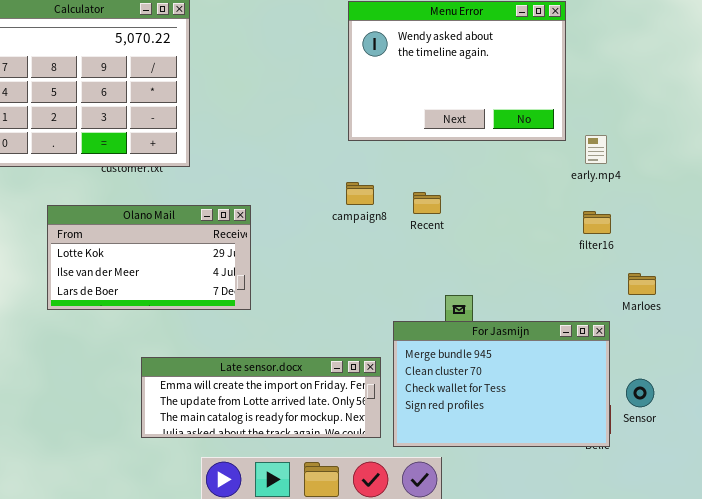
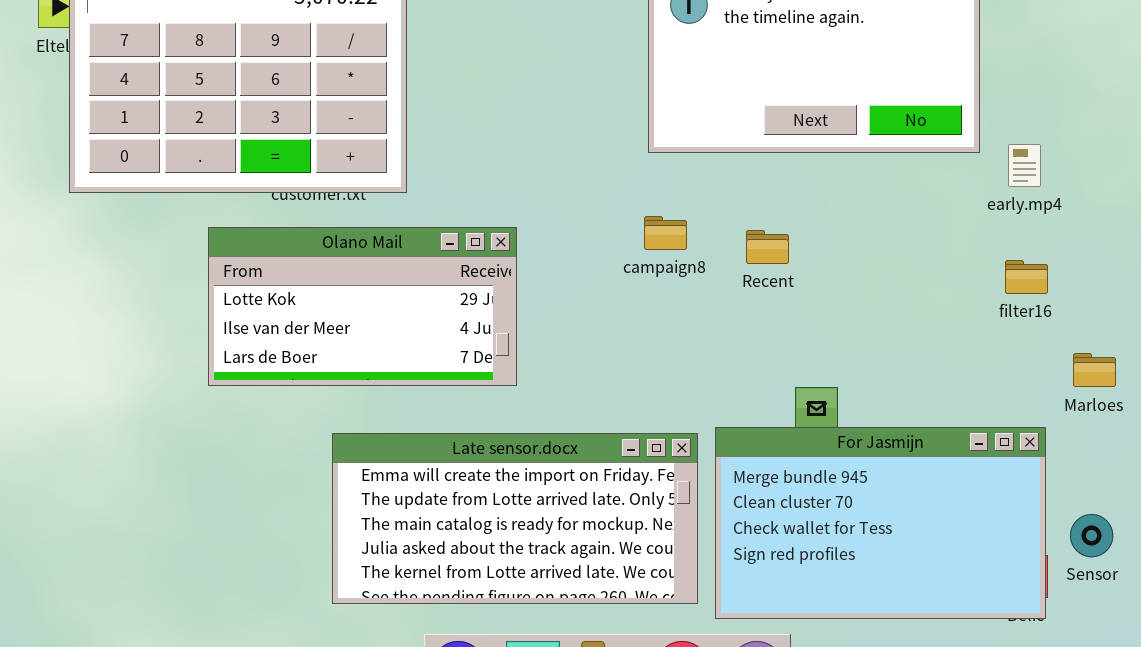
Olano Mail: [47,205,251,310] -> [208,227,517,386], moved
Late sensor.docx: [141,357,381,438] -> [332,433,698,604], resized

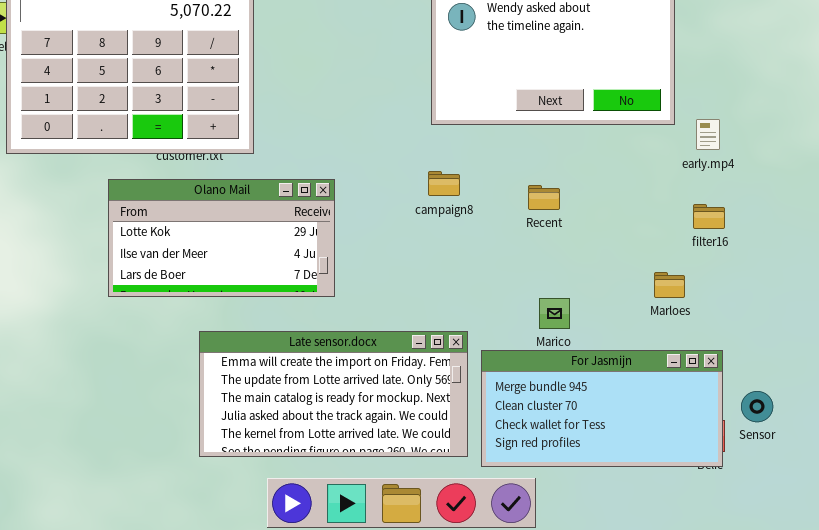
Recent: [746,230,789,264] -> [528,185,560,210], moved
Marloes: [1073,353,1116,387] -> [654,272,685,298], moved
For Jasmijn: [715,427,1046,619] -> [481,350,723,467], resized

